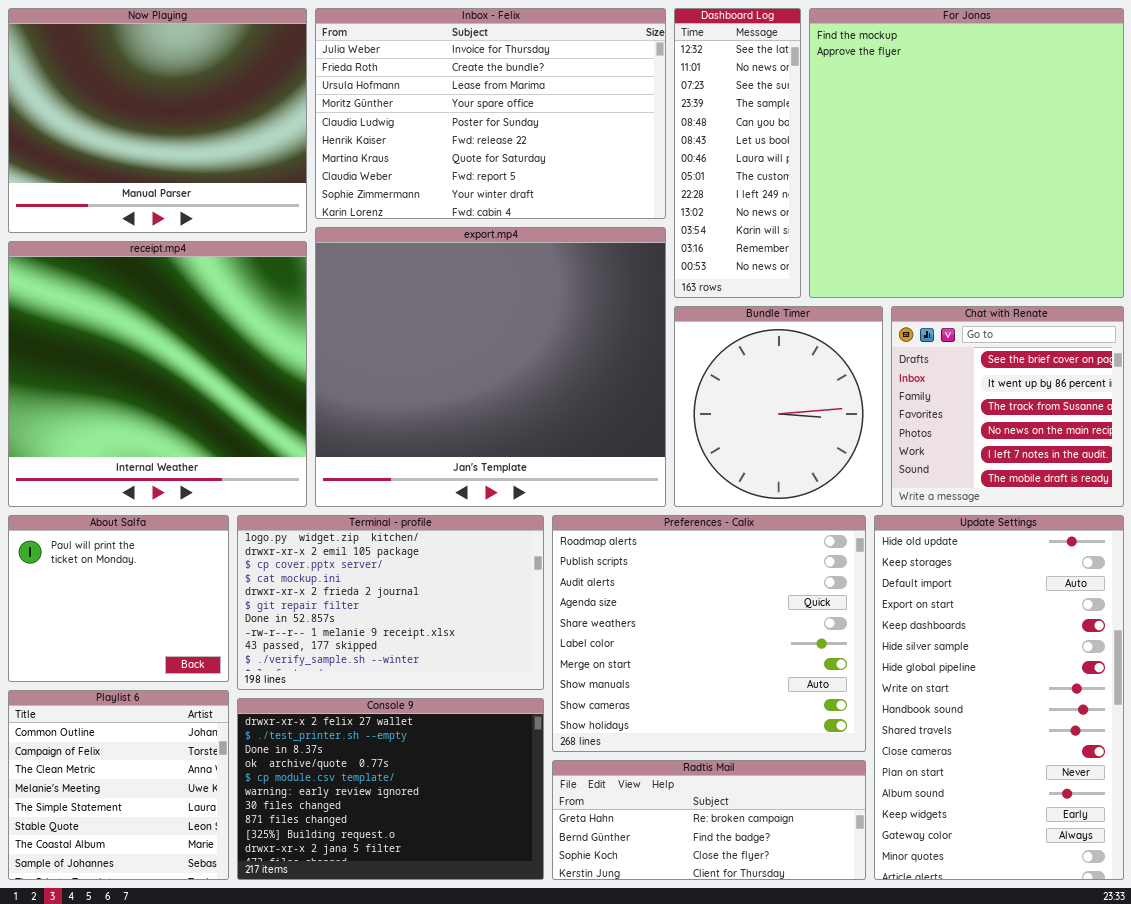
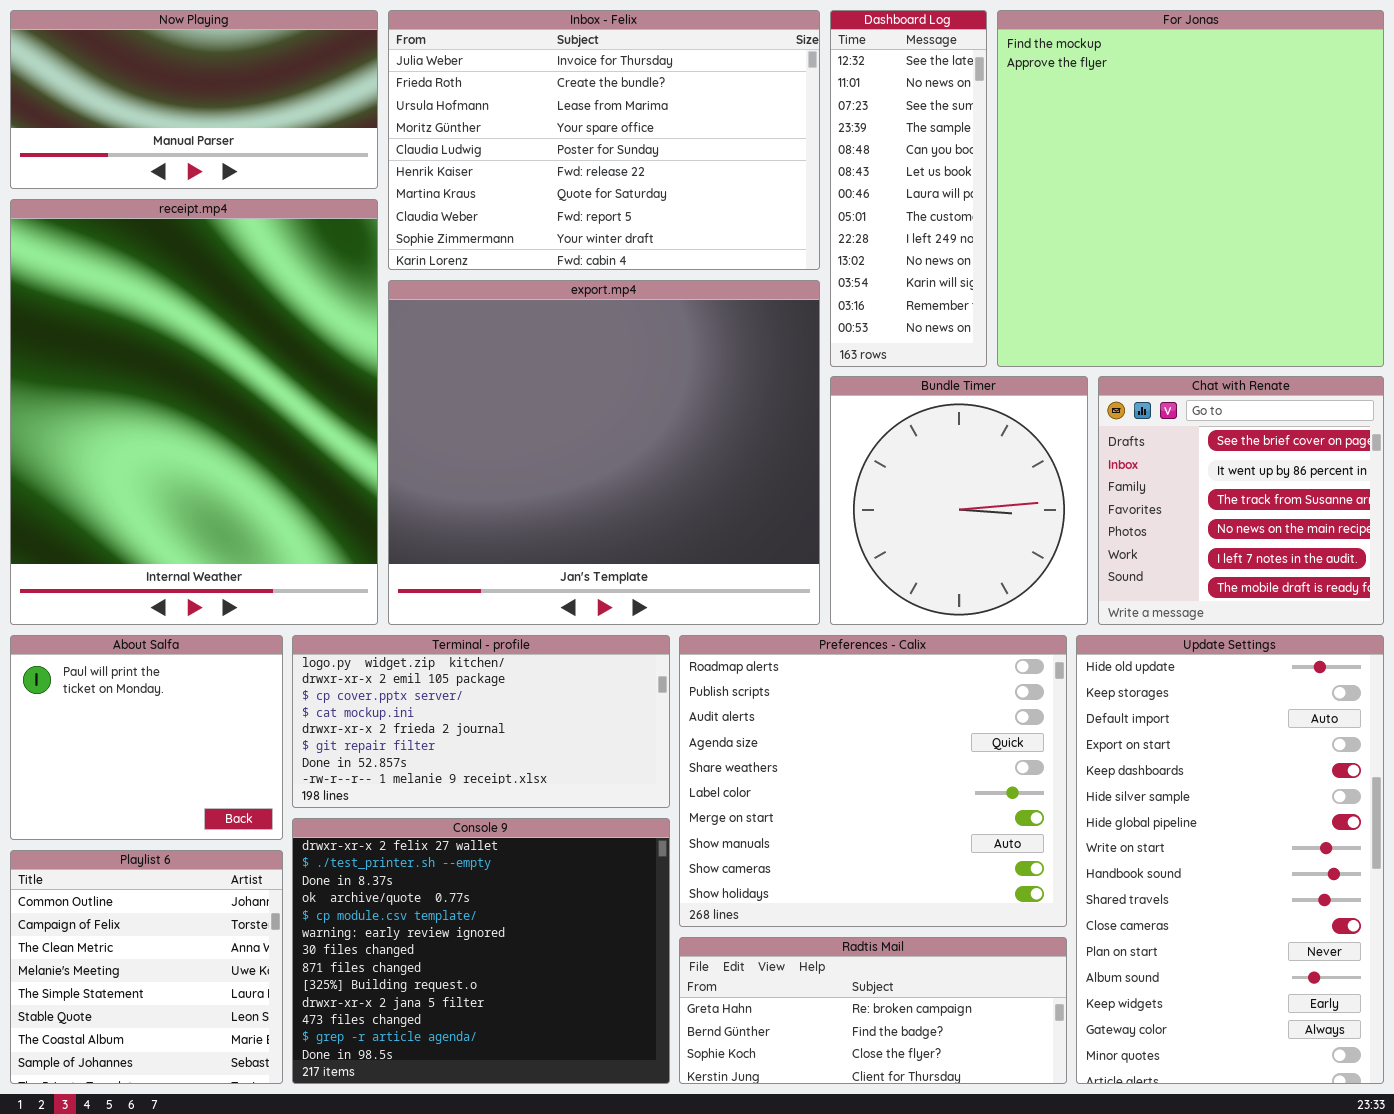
Now Playing: [8,8,307,233] -> [10,10,378,189], resized
receipt.mp4: [8,241,307,507] -> [10,199,378,625], resized
Terminal - profile: [237,515,544,690] -> [292,635,670,808], resized
Console 9: [237,698,544,880] -> [292,818,670,1084], resized

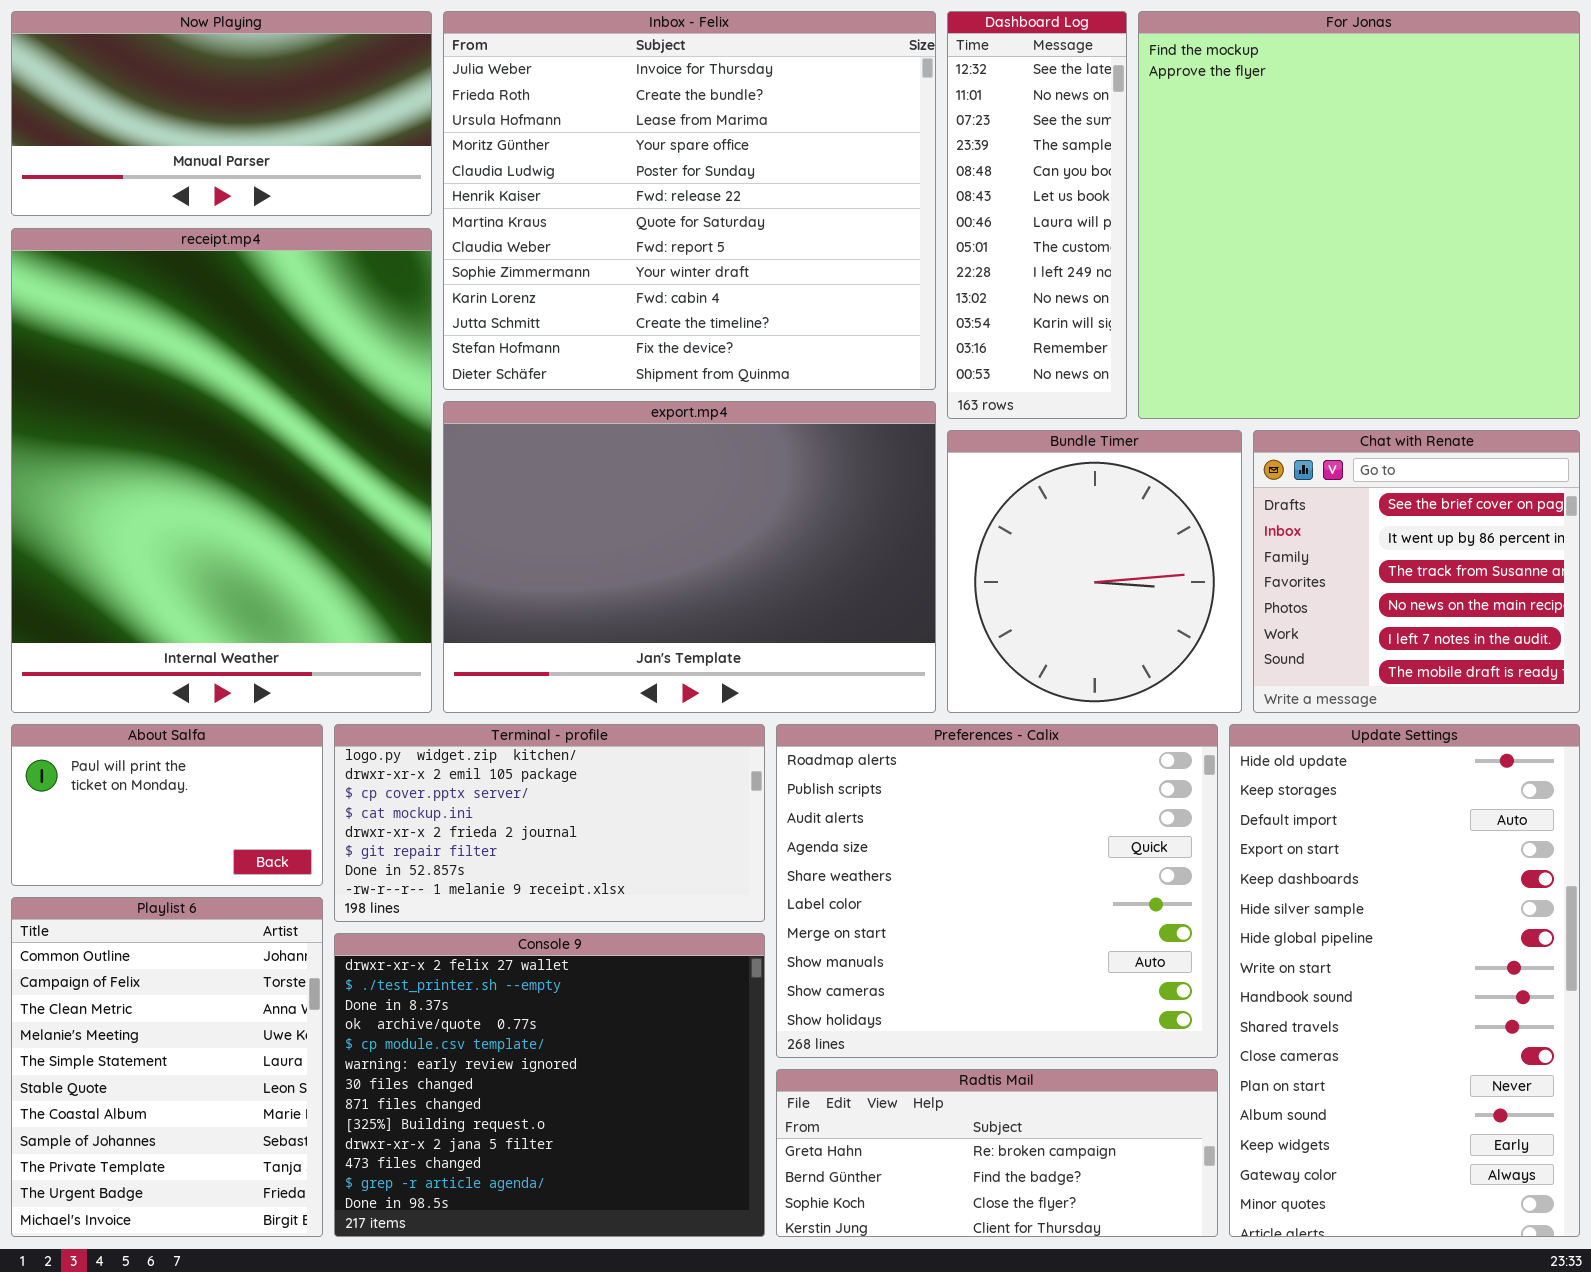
Inbox - Felix: [388,10,820,270] -> [443,11,936,390], resized
export.mp4: [388,280,820,625] -> [443,401,936,713], resized
About Salfa: [10,635,283,840] -> [11,724,323,886], resized
Playlist 6: [10,850,283,1084] -> [11,897,323,1237], resized

